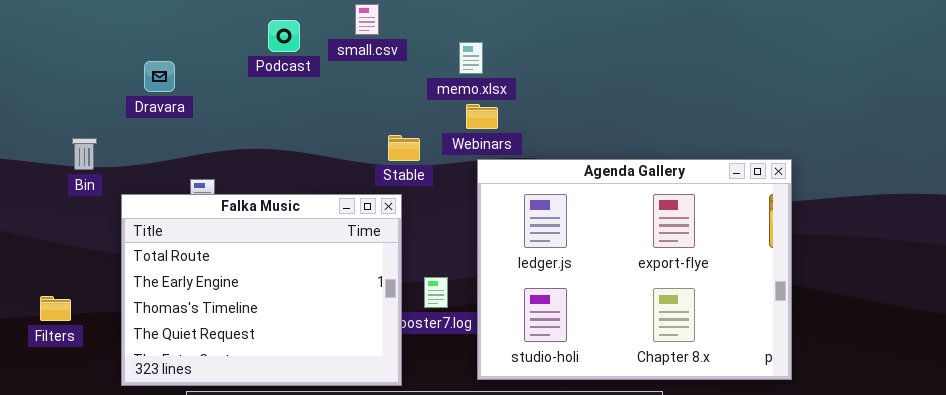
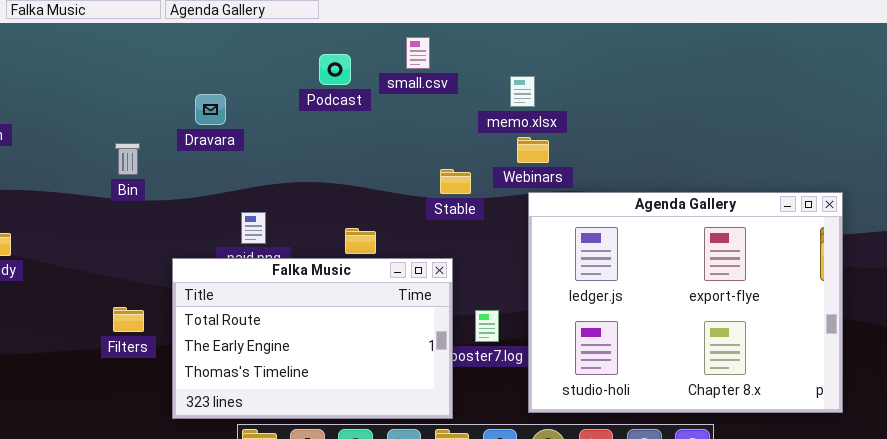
Bin: [72,138,97,170] -> [115,143,140,175], moved
Falka Music: [121,194,402,386] -> [172,258,453,419], resized
Filters: [40,296,71,321] -> [113,307,144,332], moved

